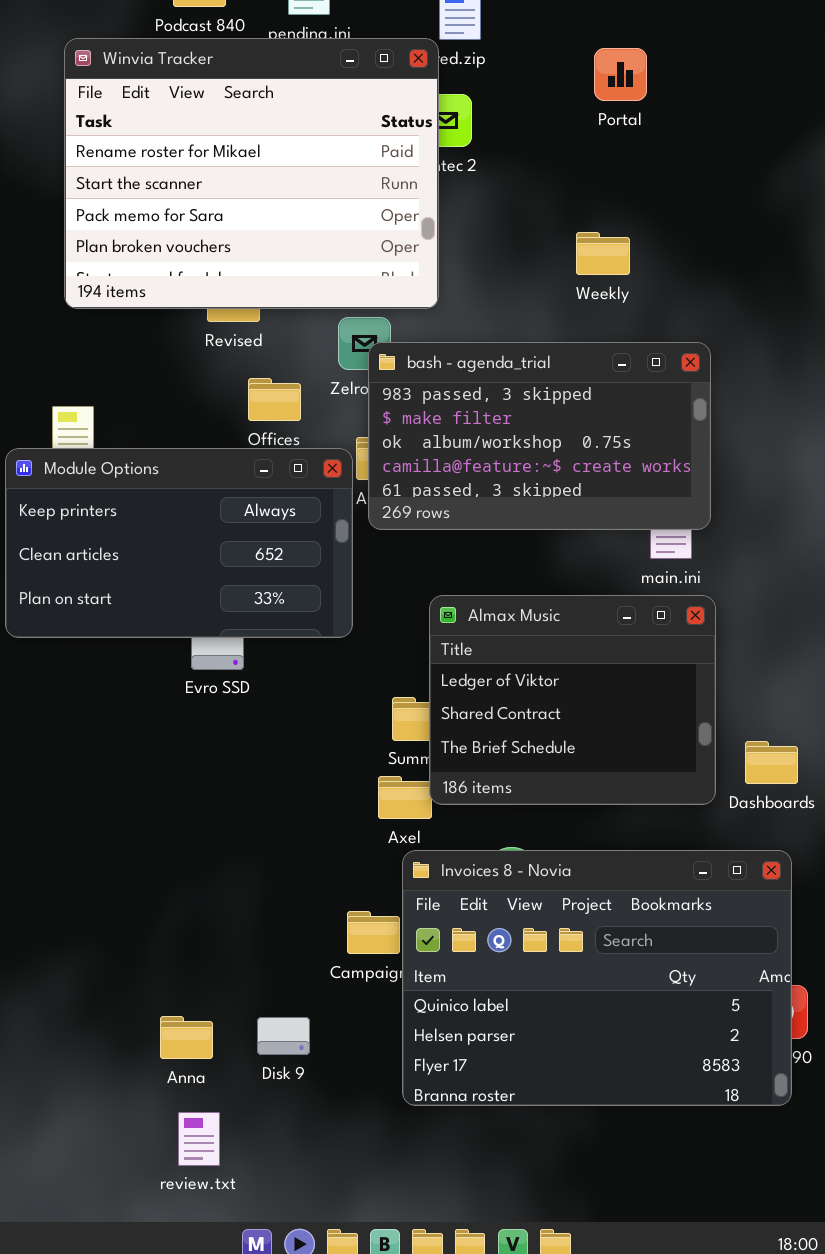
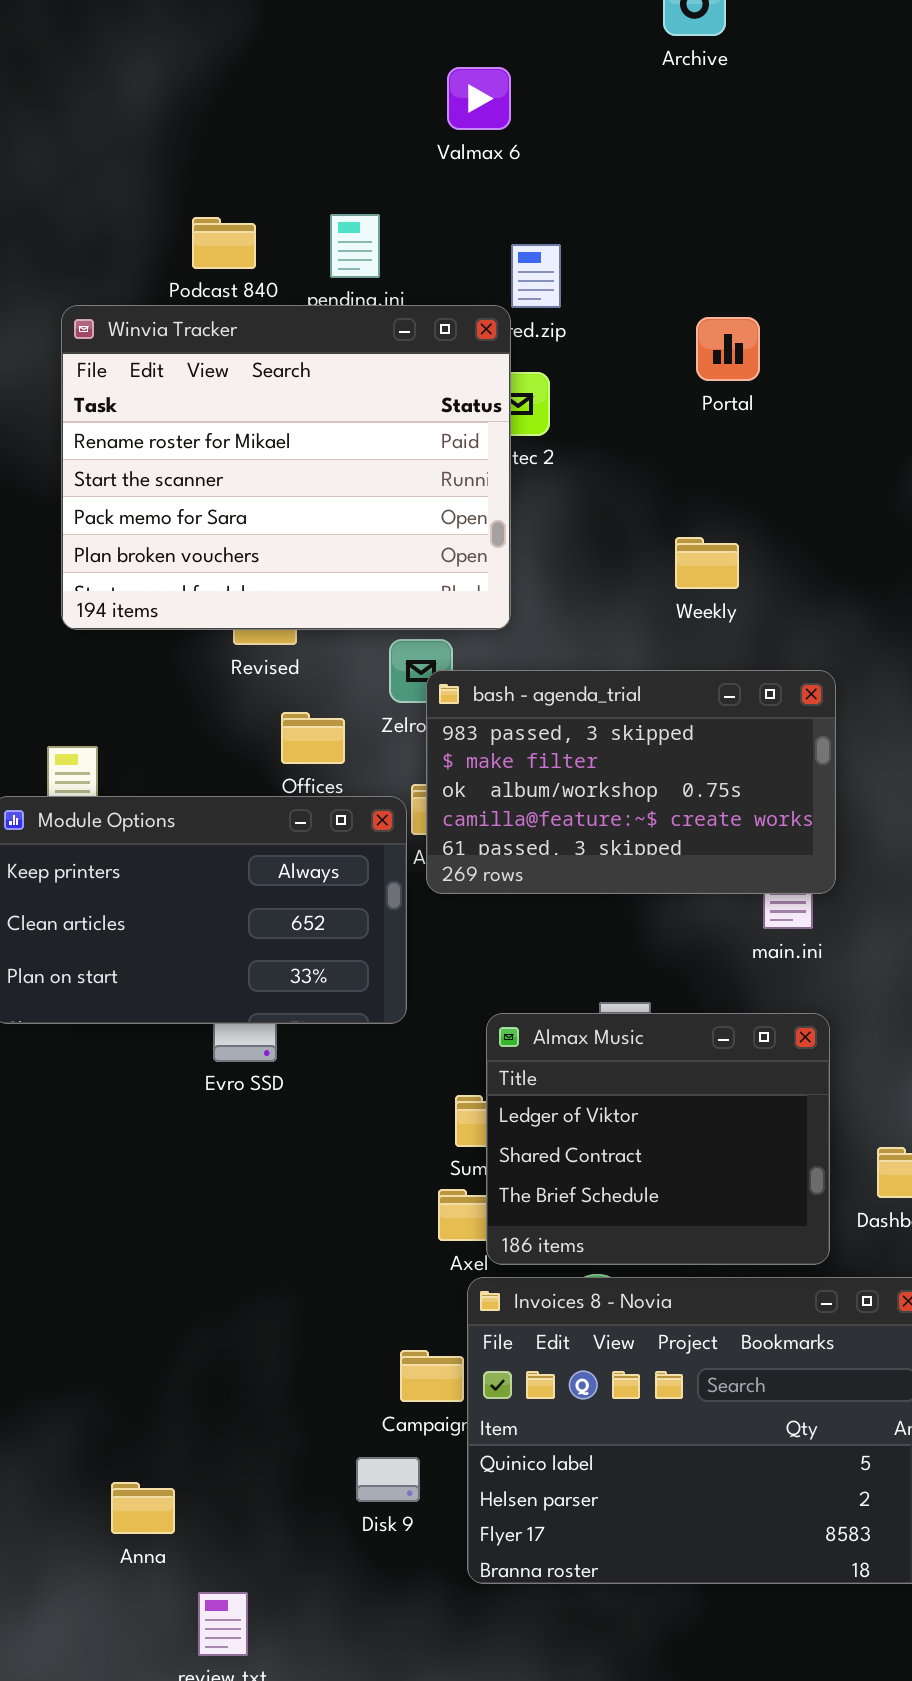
Almax Music: [429,595,716,805] -> [486,1013,830,1265], moved
Anna: [160,1016,213,1059] -> [111,1482,175,1534], moved
Disk 9: [257,1017,310,1055] -> [356,1457,420,1502], moved

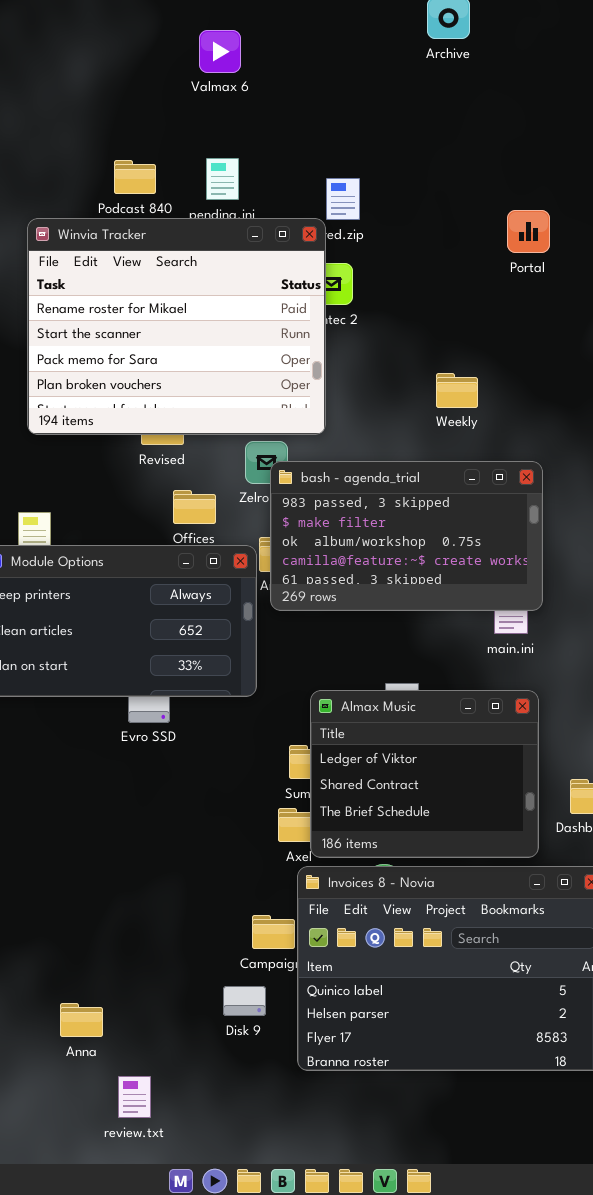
Valmax 6: [447,67,511,130] -> [199,30,241,73], moved
Portal: [696,317,760,381] -> [507,210,550,253], moved

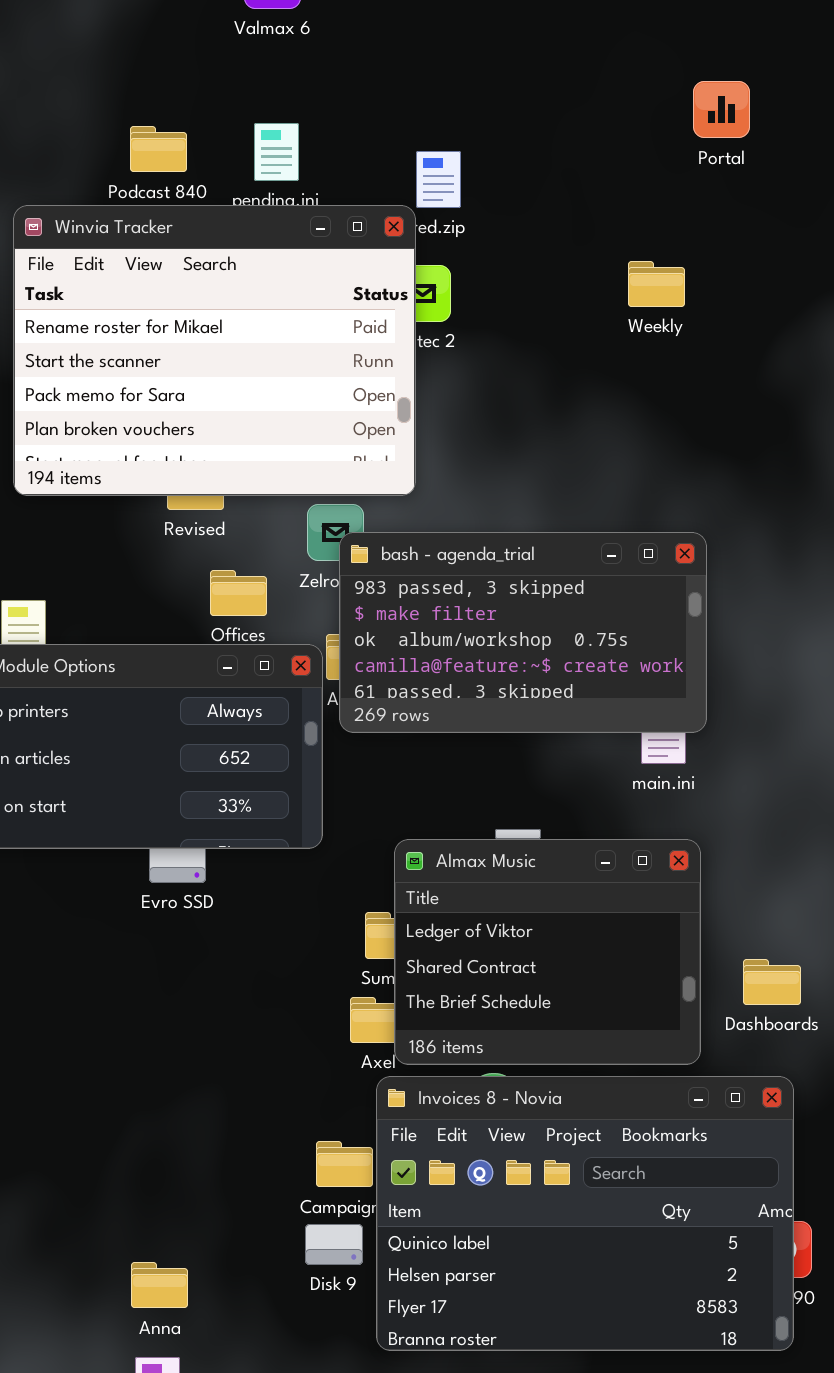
Portal: [507,210,550,253] -> [693,81,750,138], moved
Weekly: [436,373,478,408] -> [628,261,685,307], moved
Disk 9: [223,986,266,1016] -> [305,1224,363,1265], moved
Anna: [60,1003,103,1037] -> [131,1262,188,1308], moved

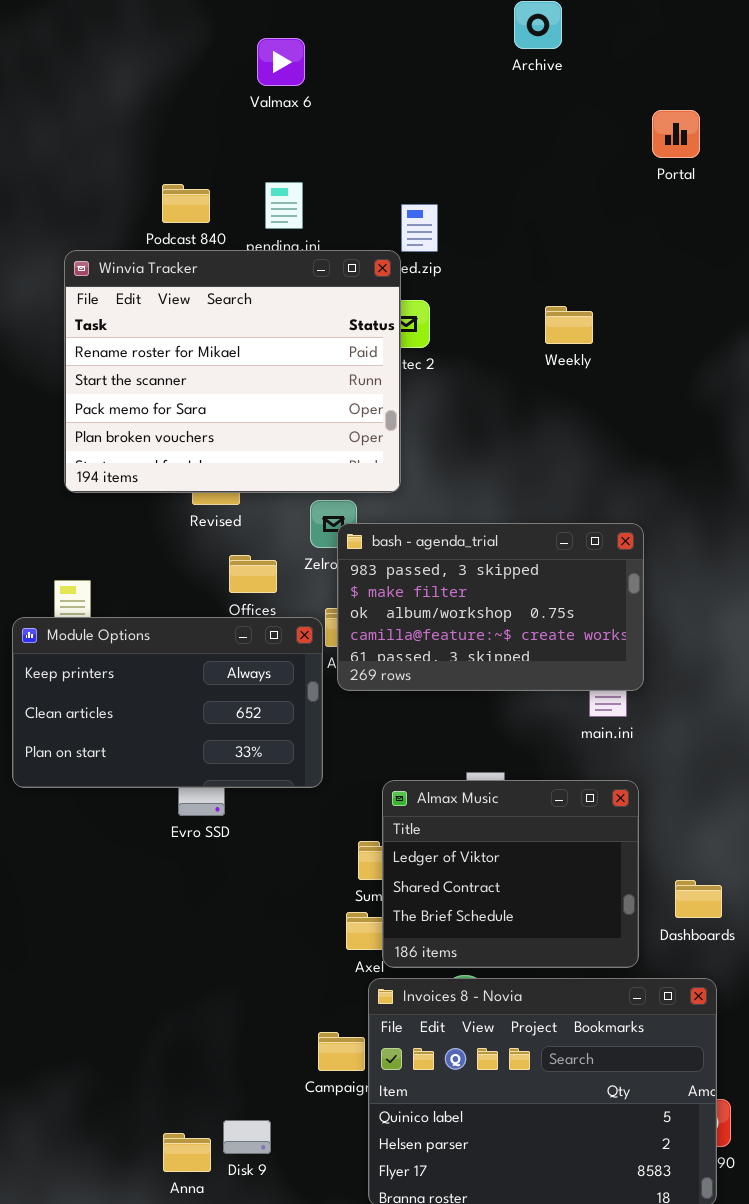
Portal: [693,81,750,138] -> [652,110,700,158], moved
Weekly: [628,261,685,307] -> [545,306,593,344], moved
Disk 9: [305,1224,363,1265] -> [223,1120,271,1154], moved

